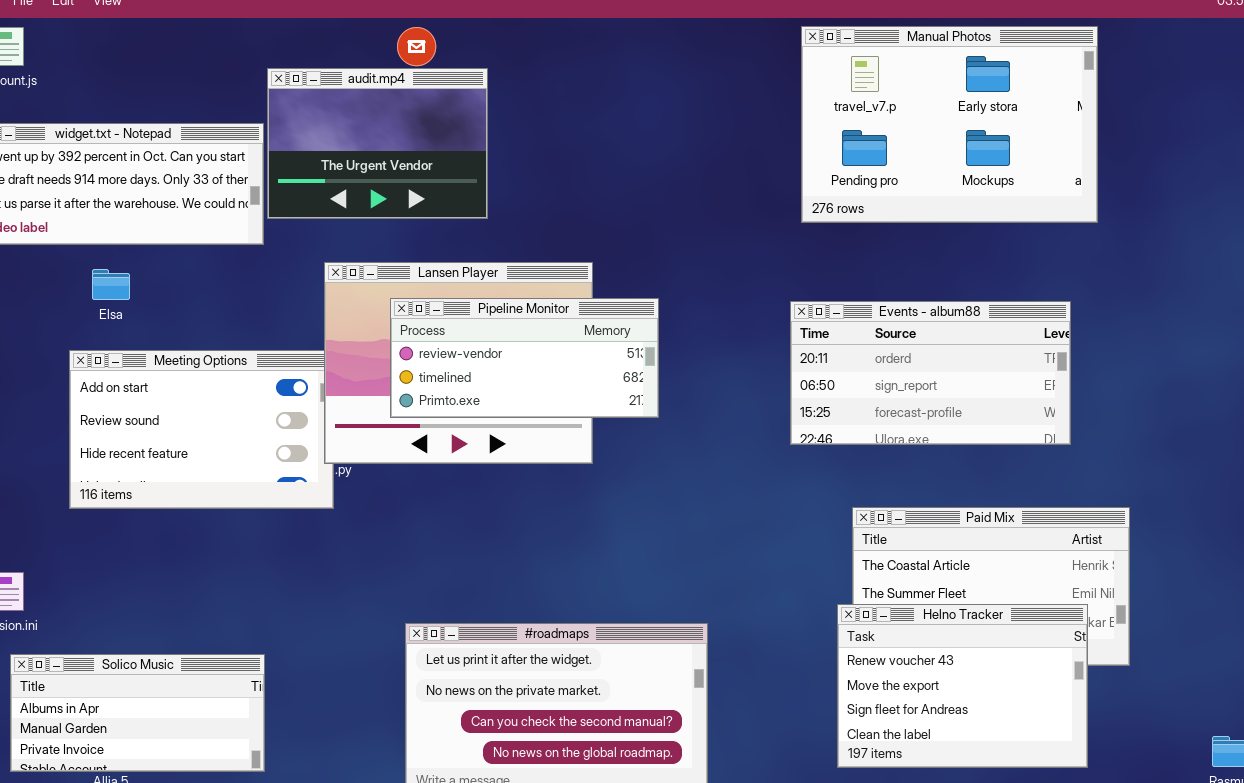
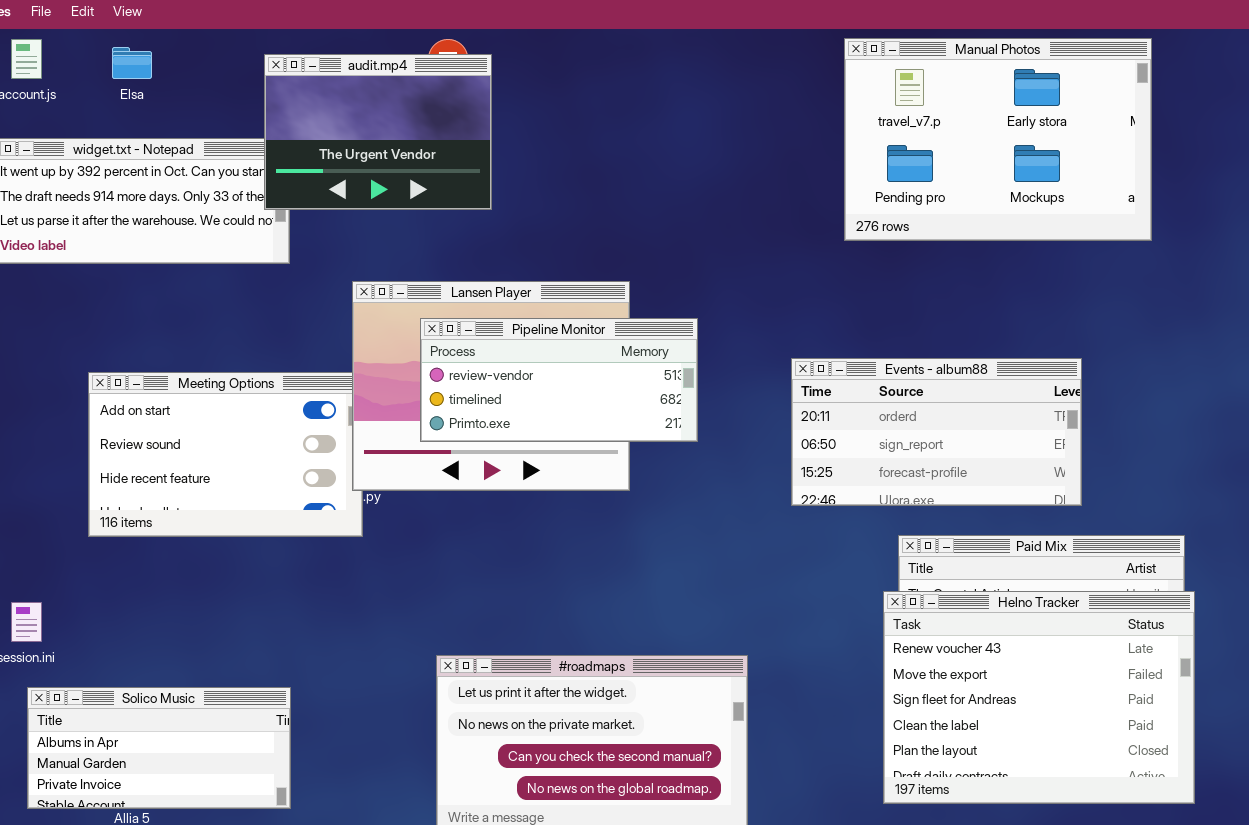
audit.mp4: [267,68,488,219] -> [264,54,492,210], moved
Elsa: [92,269,130,300] -> [112,47,152,79], moved
Events - album88: [790,301,1071,445] -> [791,358,1082,506], moved
Helno Tracker: [837,604,1088,768] -> [883,591,1195,804], resized

